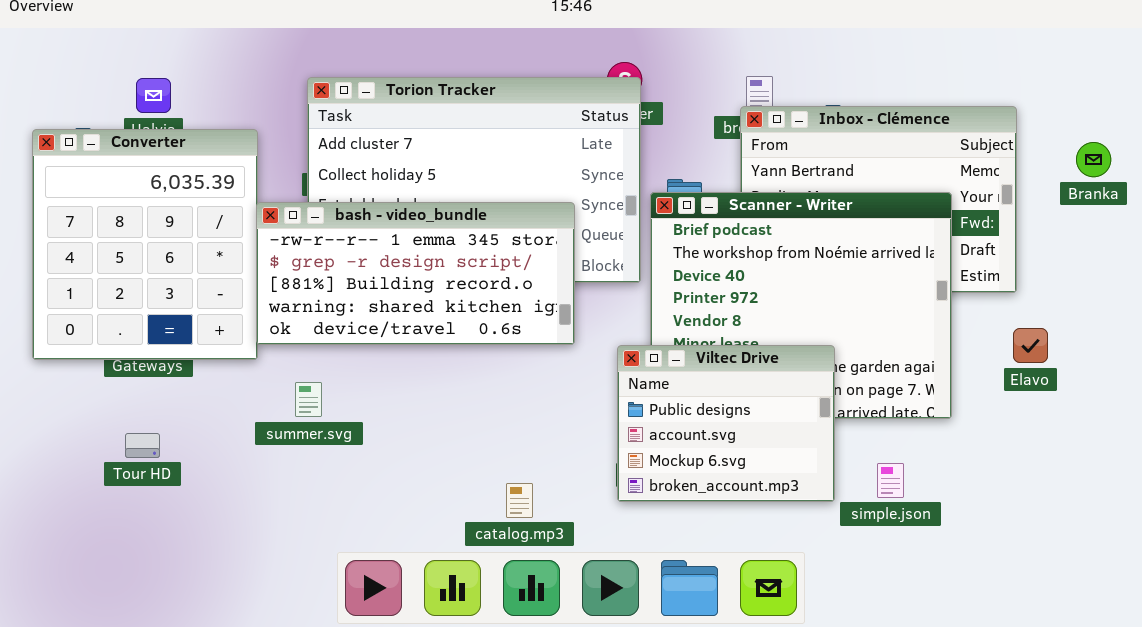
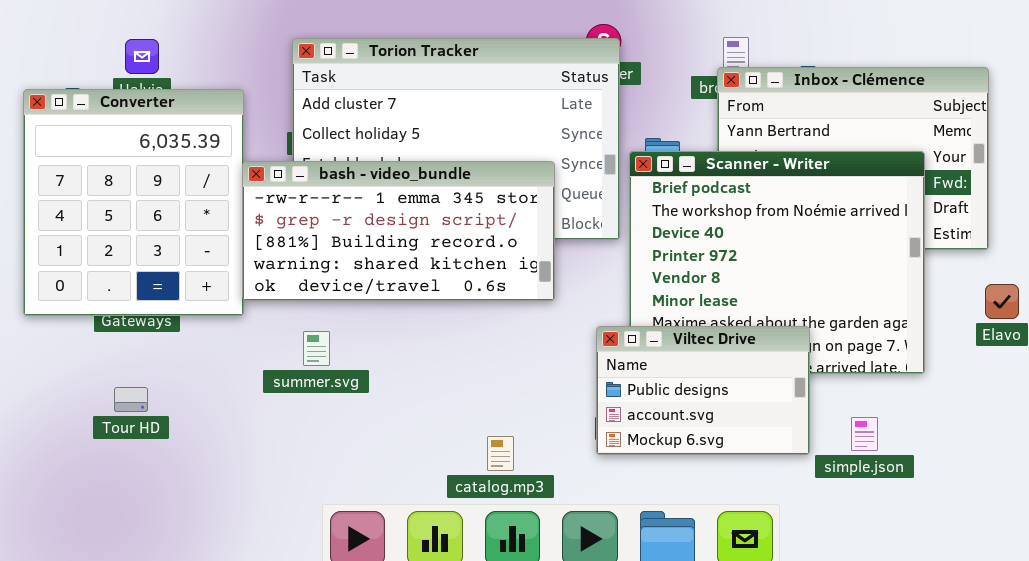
Viltec Drive: [617,345,835,502] -> [596,326,810,455], resized
summer.svg: [295,382,322,417] -> [303,331,330,366], moved

